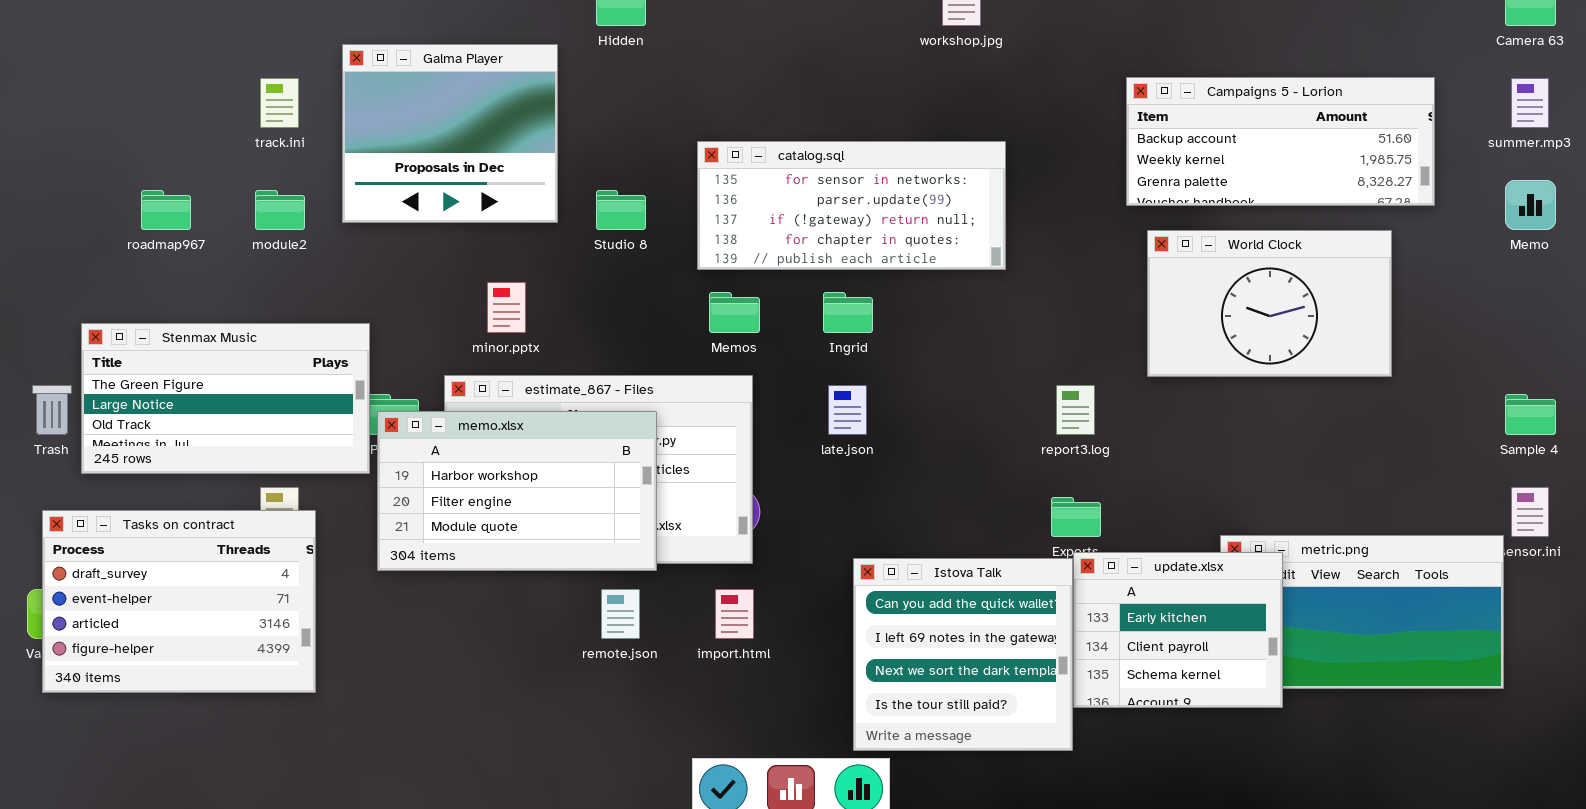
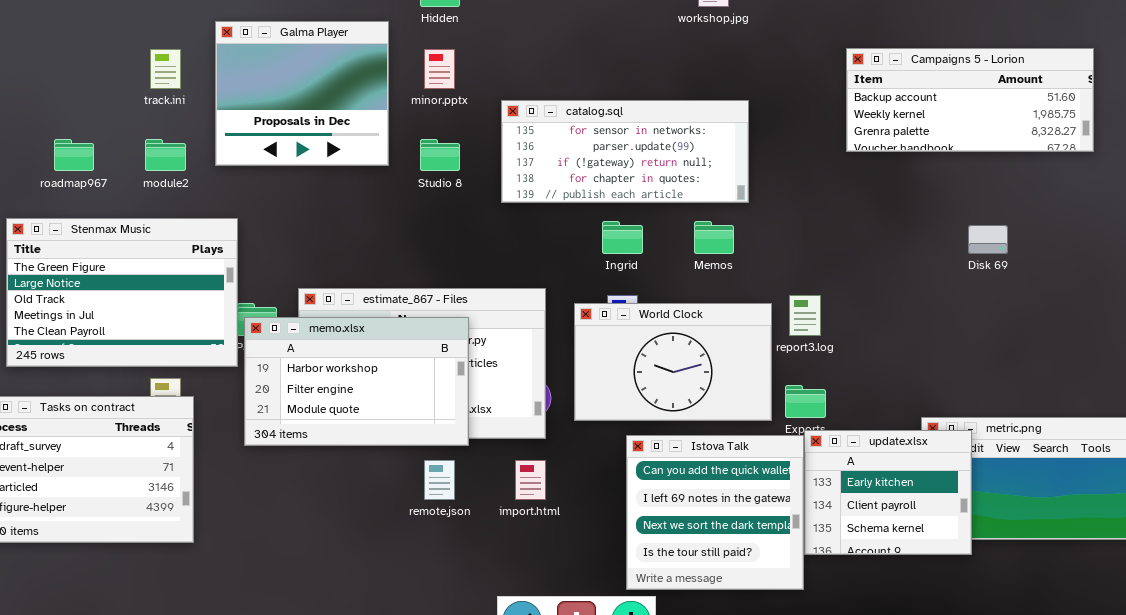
World Clock: [1147,230,1392,377] -> [574,303,772,421], moved
minor.pptx: [487,282,526,333] -> [424,49,455,89], moved
Memos: [709,292,760,333] -> [694,221,734,254], moved
Stenmax Music: [81,323,370,474] -> [6,218,238,367], resized

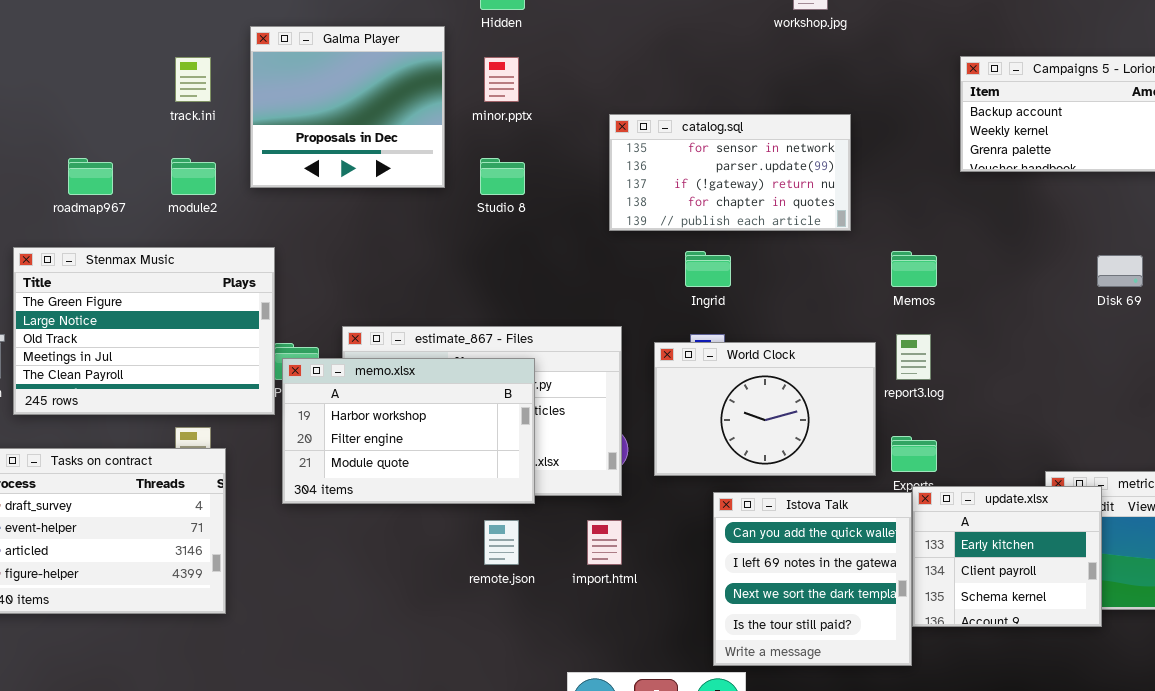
catalog.sql: [501,100,749,203] -> [609,114,851,231], resized
Memos: [694,221,734,254] -> [891,251,937,287], moved

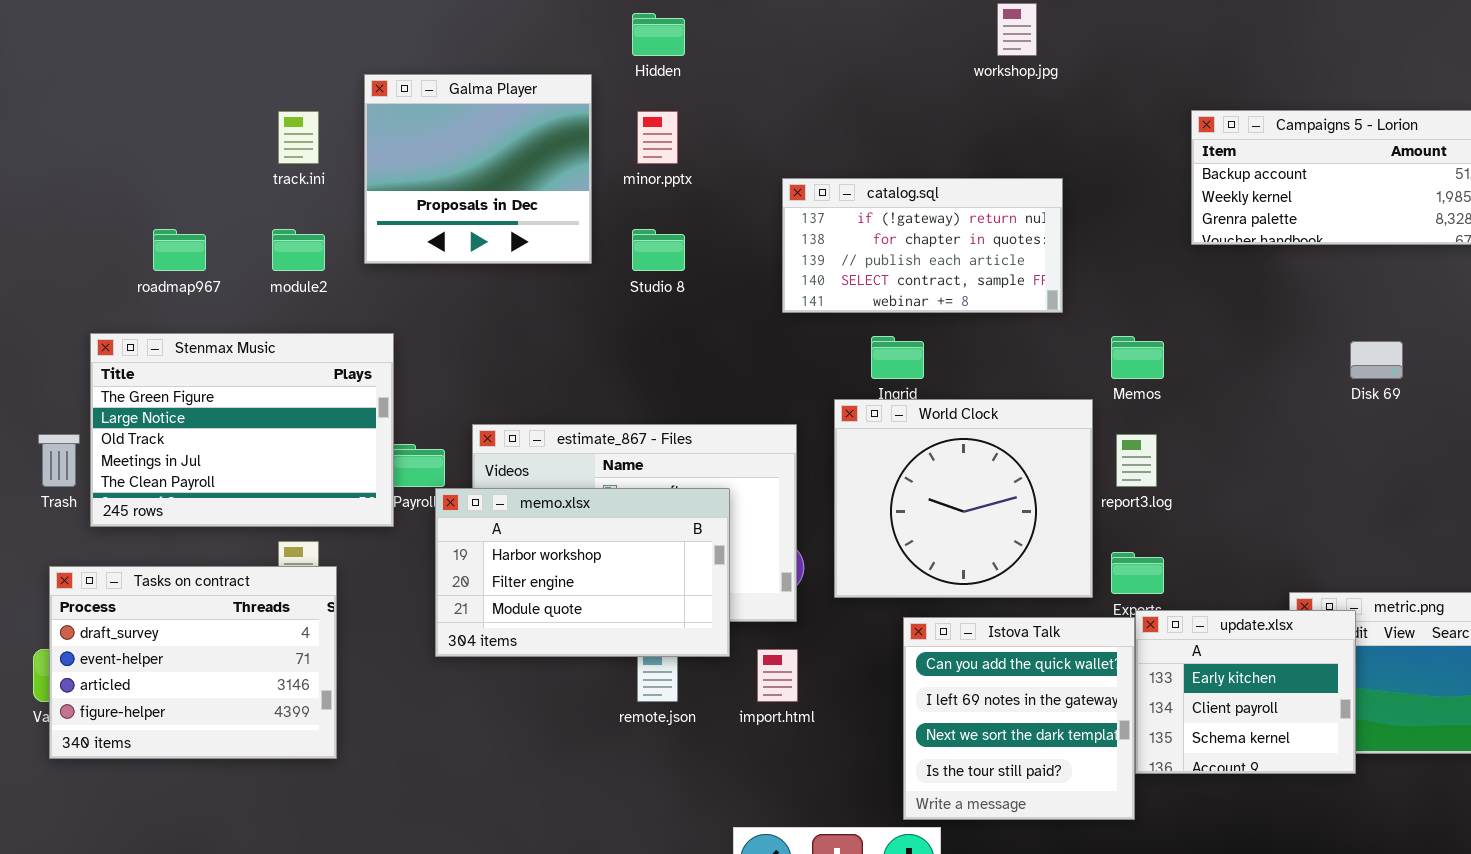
catalog.sql: [609,114,851,231] -> [782,178,1063,313], scrolled down 2 rows
World Clock: [654,342,876,476] -> [834,399,1093,598], resized
memo.xlsx: [282,358,535,504] -> [435,488,730,657], moved

